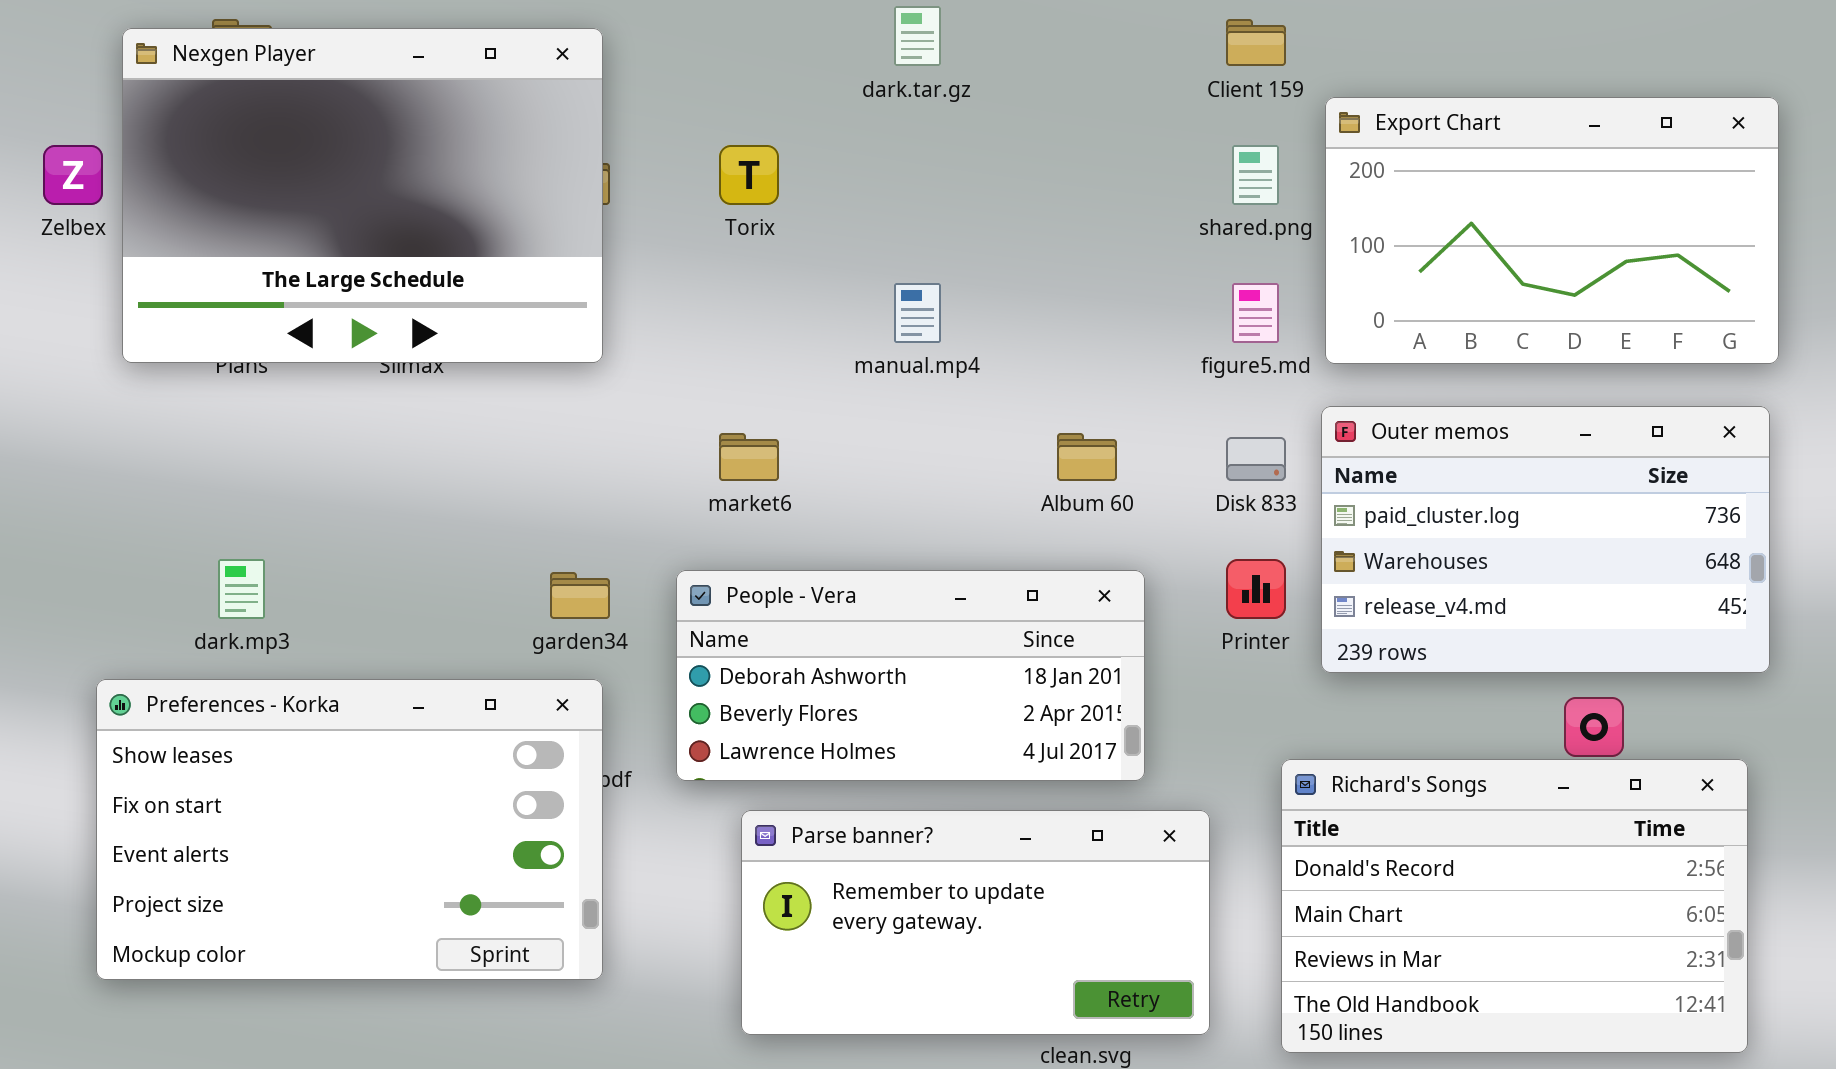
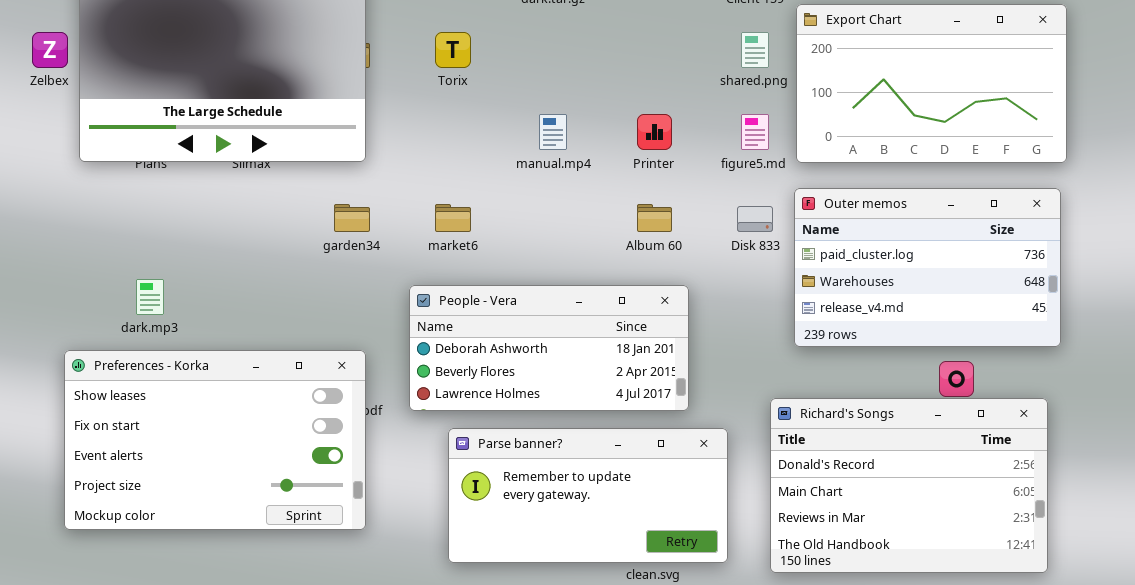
Printer: [1226,559,1286,619] -> [637,114,672,150], moved
garden34: [550,572,610,619] -> [334,204,370,232], moved

